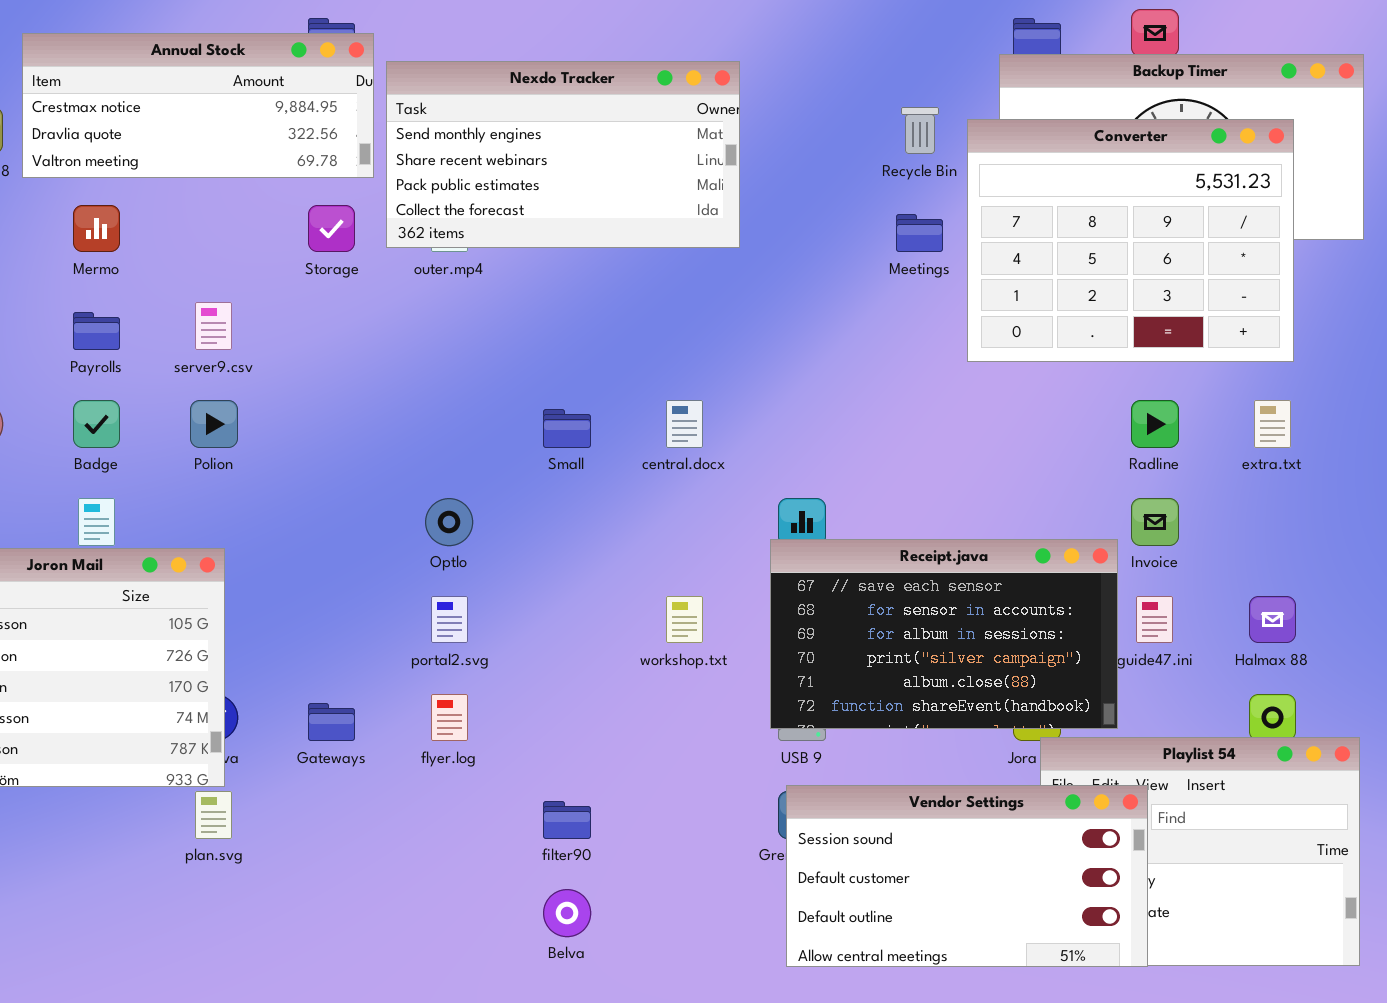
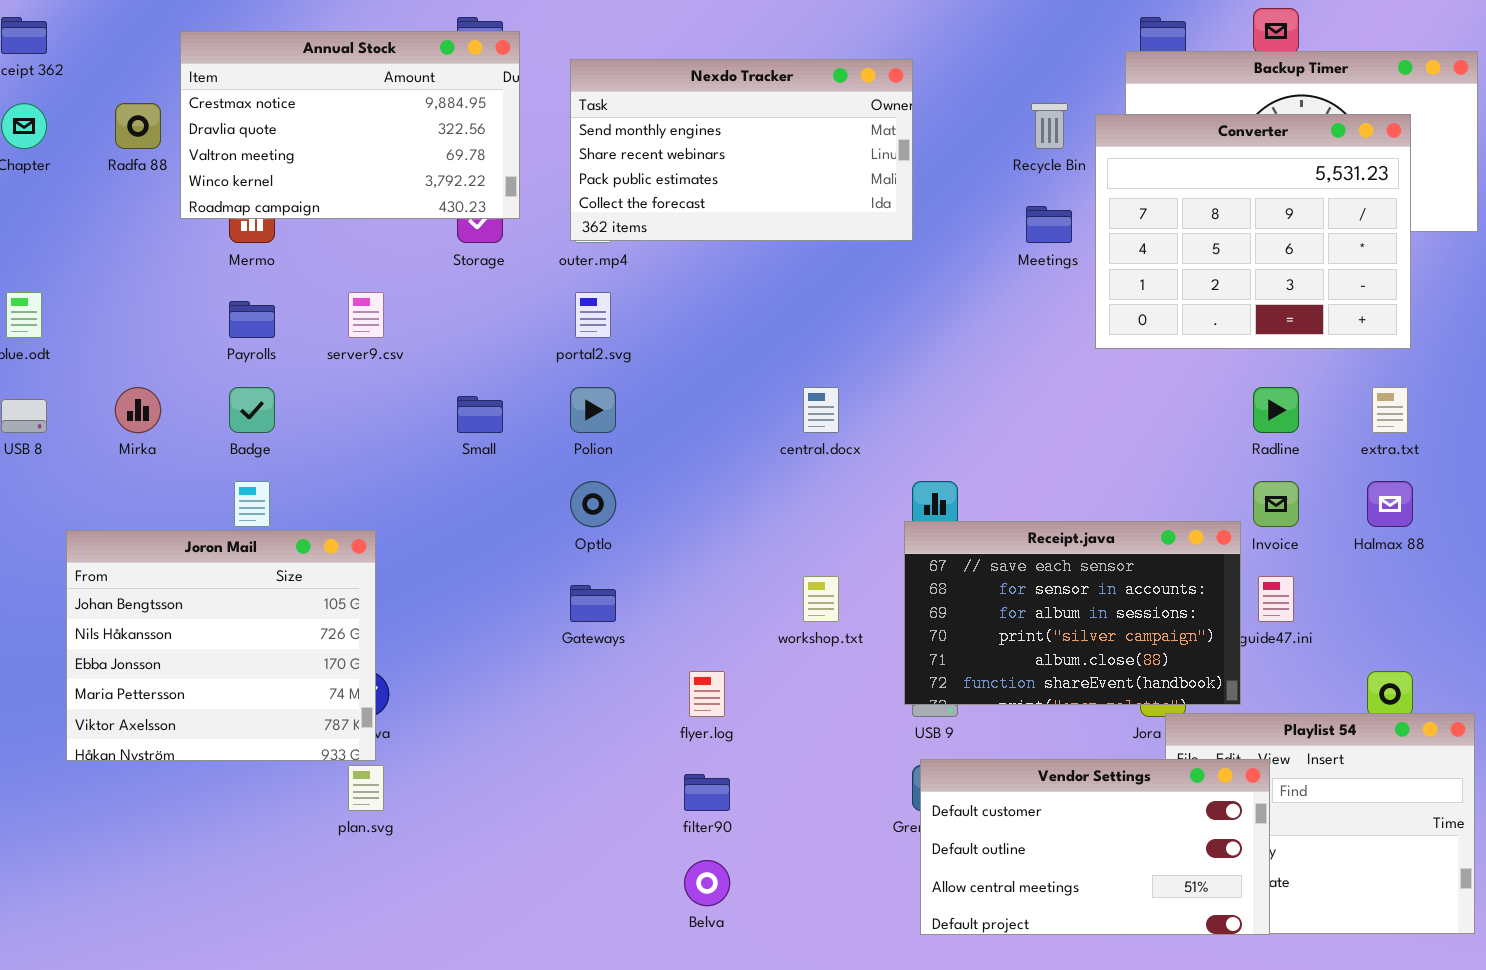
Annual Stock: [22,33,374,178] -> [180,31,520,219], resized
Nexdo Tracker: [386,61,740,248] -> [570,59,913,241], moved
Polion: [190,400,238,448] -> [570,387,616,433], moved
Small: [543,409,591,448] -> [457,396,503,433], moved
portal2.svg: [431,596,468,643] -> [575,292,611,338], moved
Halmax 88: [1249,596,1296,643] -> [1367,481,1413,527], moved
flyer.log: [431,694,468,741] -> [689,671,725,717], moved
Gateways: [308,703,355,741] -> [570,585,616,622], moved
Vendor Settings: [786,785,1148,967] -> [920,759,1270,935], scrolled down 1 row

